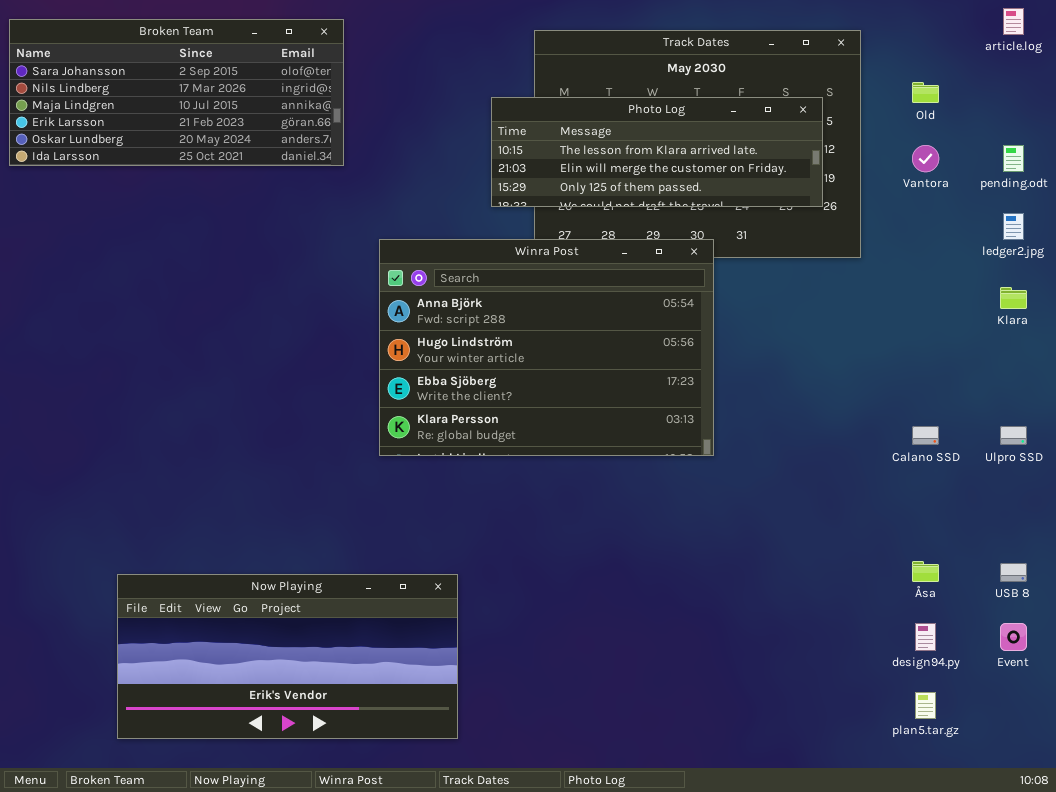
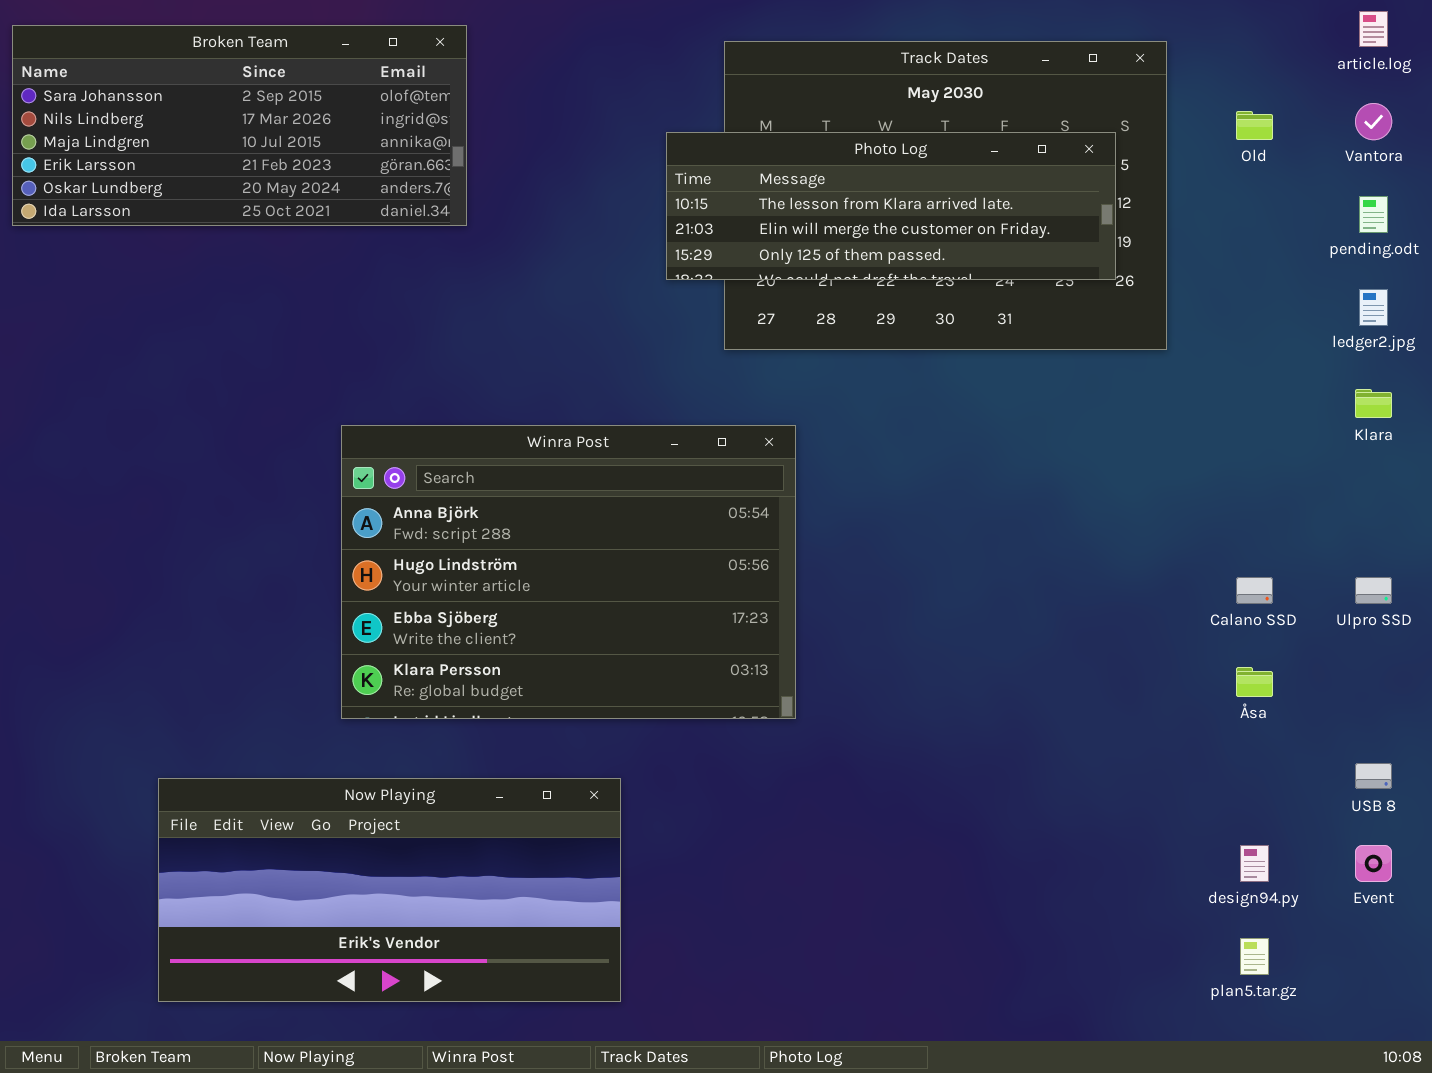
Vantora: [912,145,939,172] -> [1355,103,1392,140], moved
Winra Post: [379,239,714,456] -> [341,425,796,719], moved
Åsa: [912,561,939,582] -> [1236,667,1273,697], moved

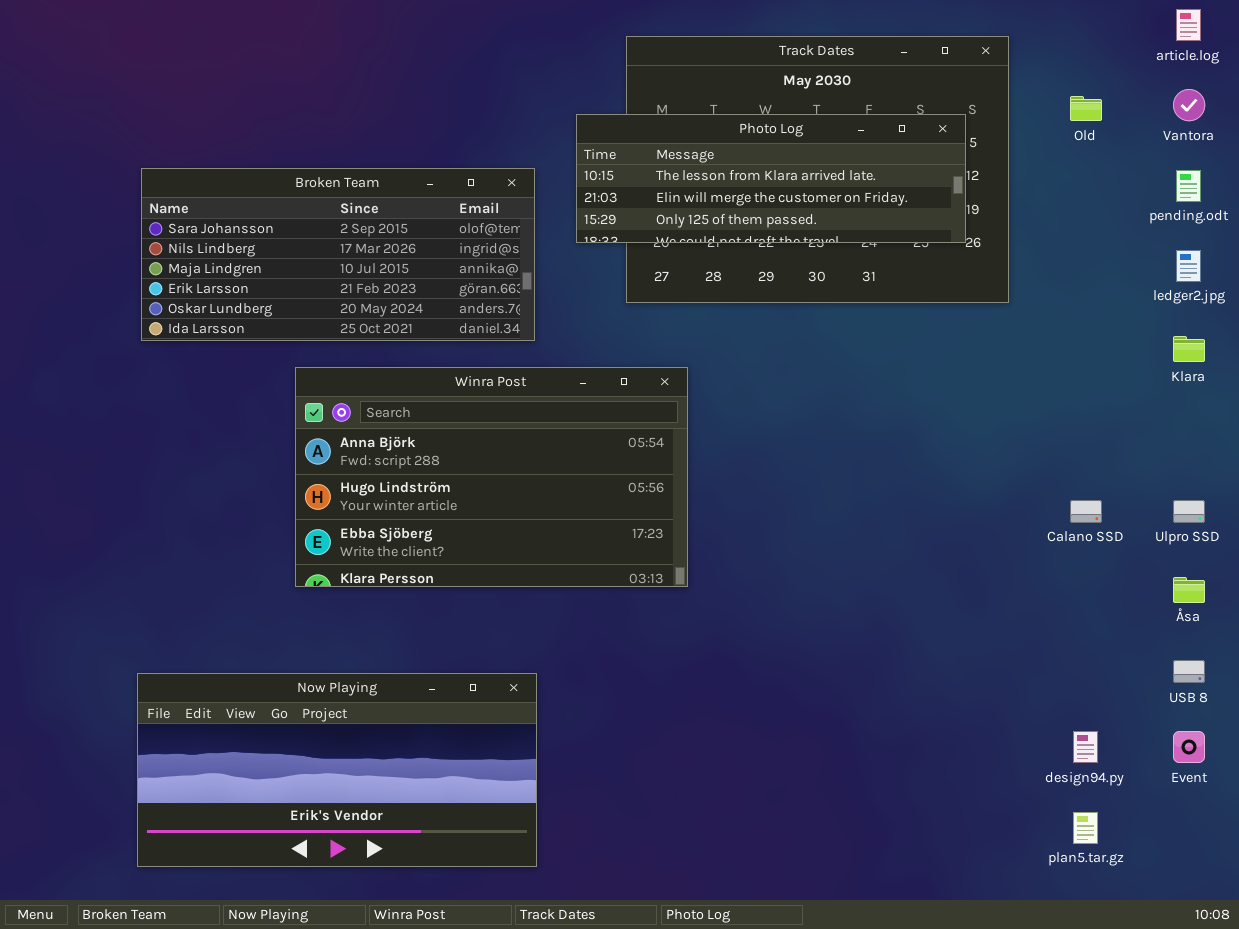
Broken Team: [12,25,467,226] -> [141,168,535,341], moved
Winra Post: [341,425,796,719] -> [295,367,688,587], resized
Åsa: [1236,667,1273,697] -> [1173,577,1205,603], moved

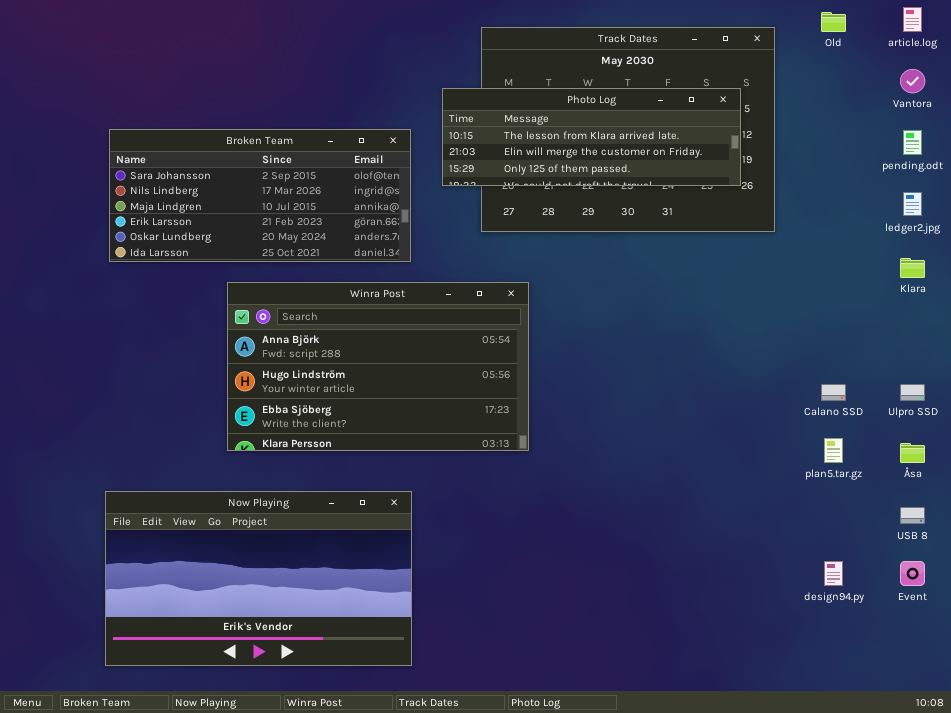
Old: [1070,96,1102,121] -> [821,12,846,32], moved
Now Playing: [137,673,537,867] -> [105,491,412,666], resized
plan5.tar.gz: [1073,812,1098,844] -> [824,438,843,463], moved

